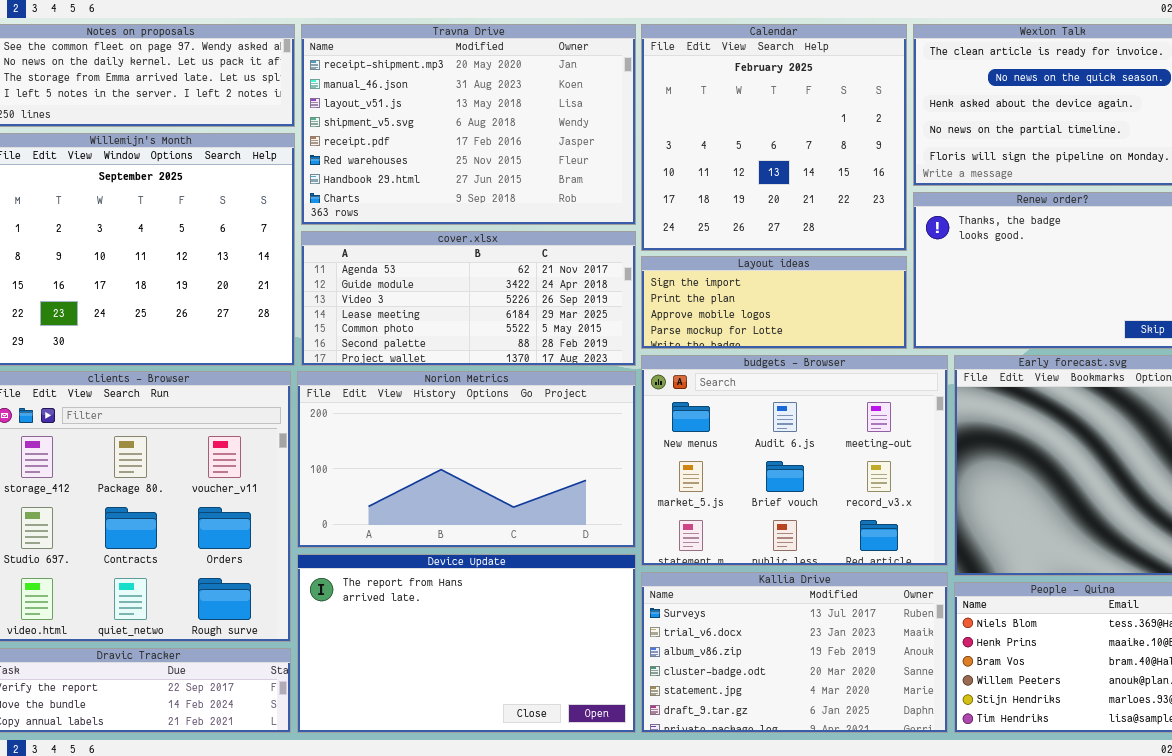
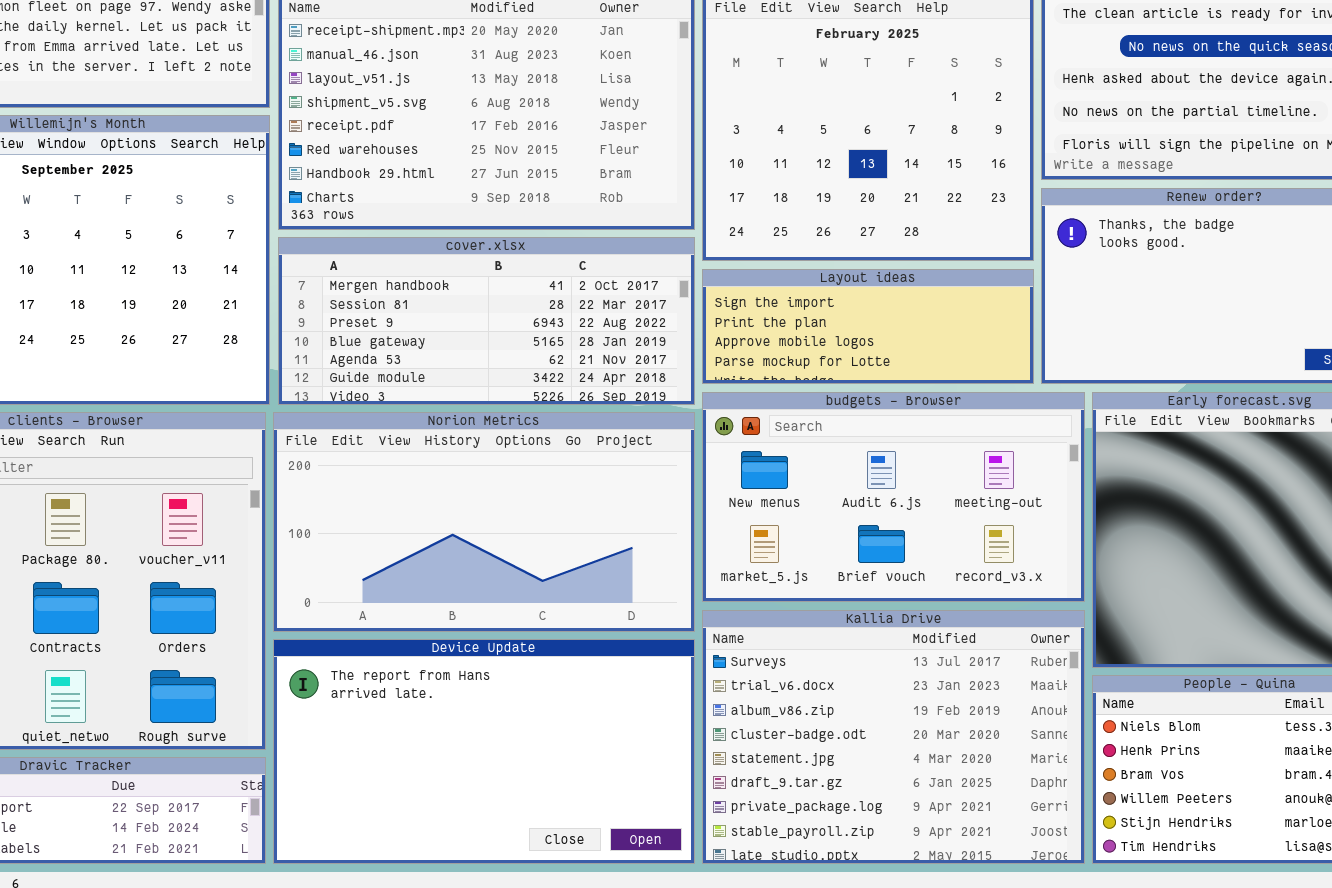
cover.xlsx: [301,231,636,366] -> [278,237,695,405], scrolled up 4 rows
budgets - Browser: [641,355,948,566] -> [702,392,1085,602], resized
Kallia Drive: [641,572,948,733] -> [702,610,1085,864], resized

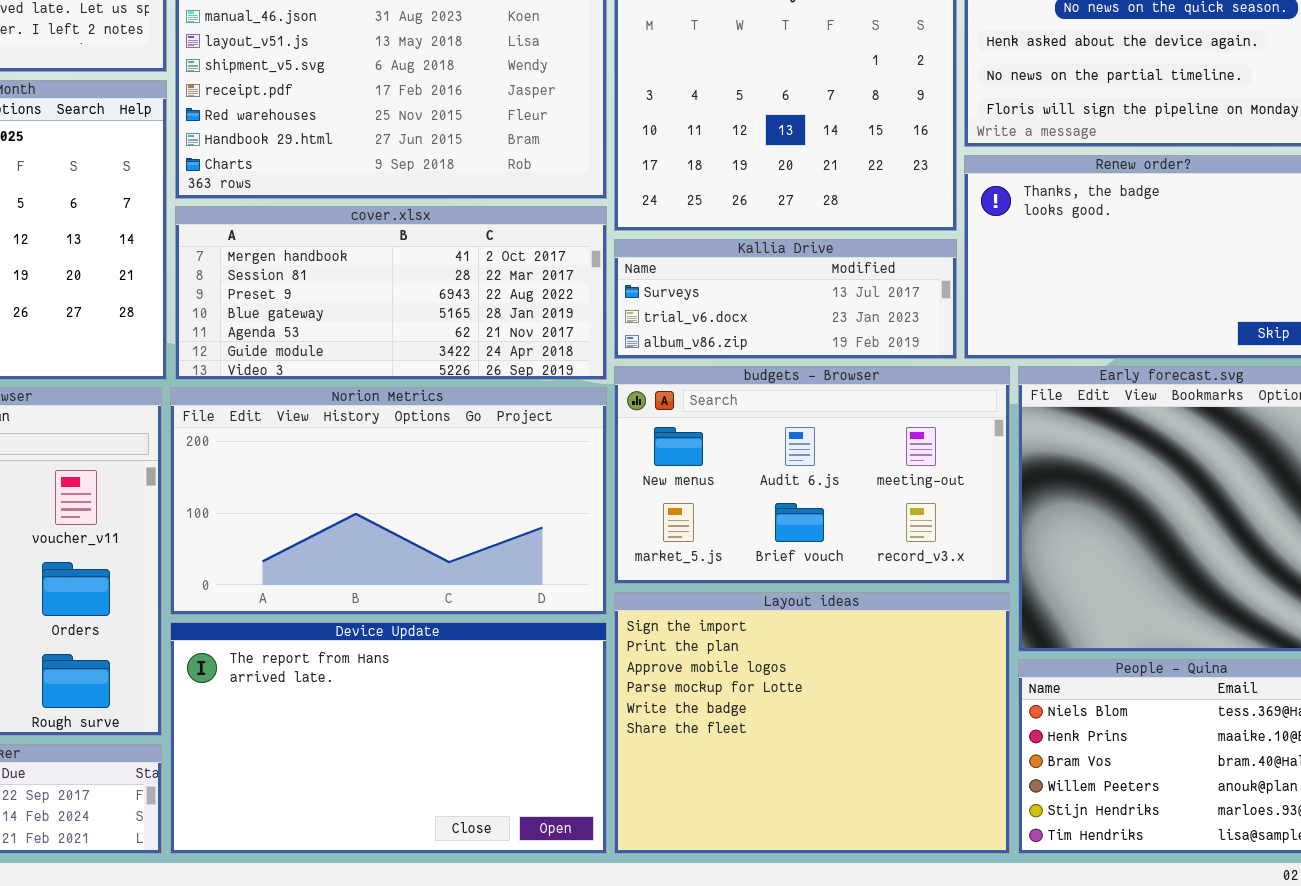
Layout ideas: [702,269,1034,384] -> [614,592,1010,854], moved, resized
Kallia Drive: [702,610,1085,864] -> [614,239,957,359], moved, resized

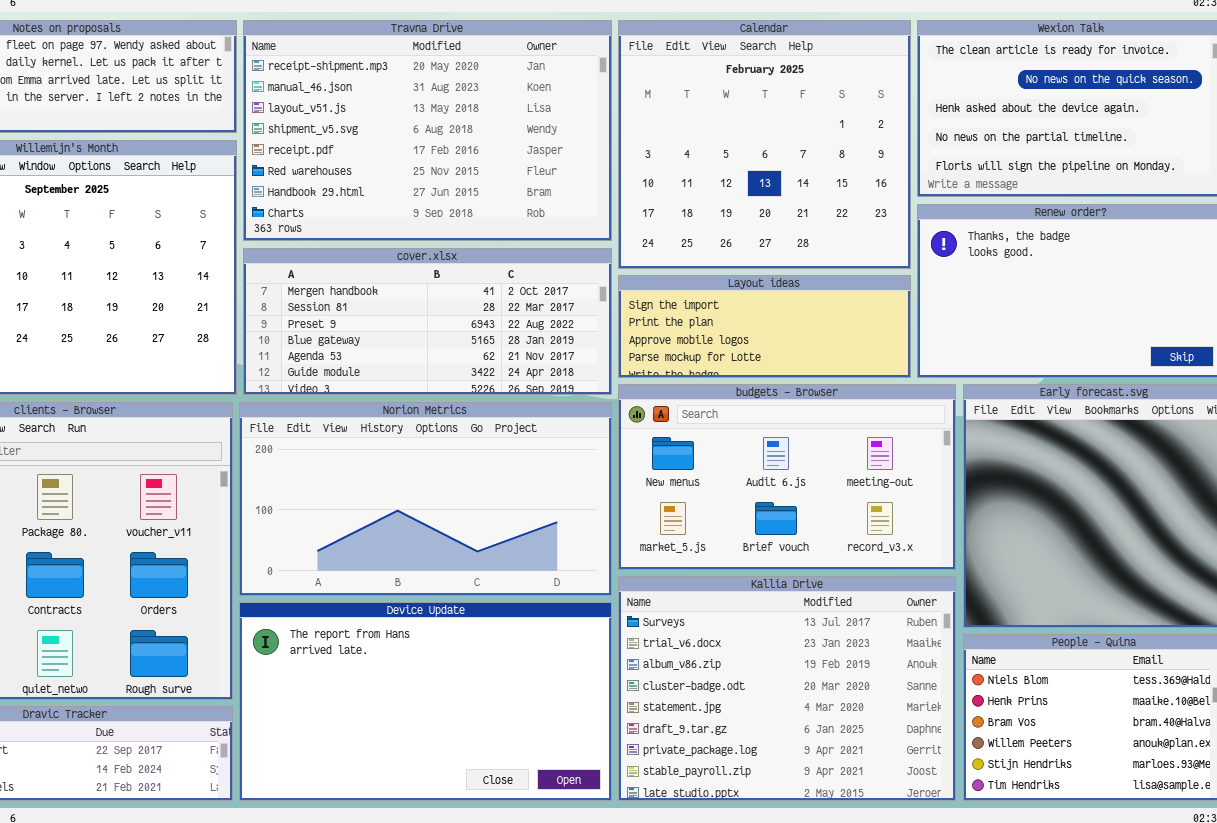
Kallia Drive: [614,239,957,359] -> [618,576,956,801], moved, resized
Layout ideas: [614,592,1010,854] -> [618,275,911,378], moved, resized

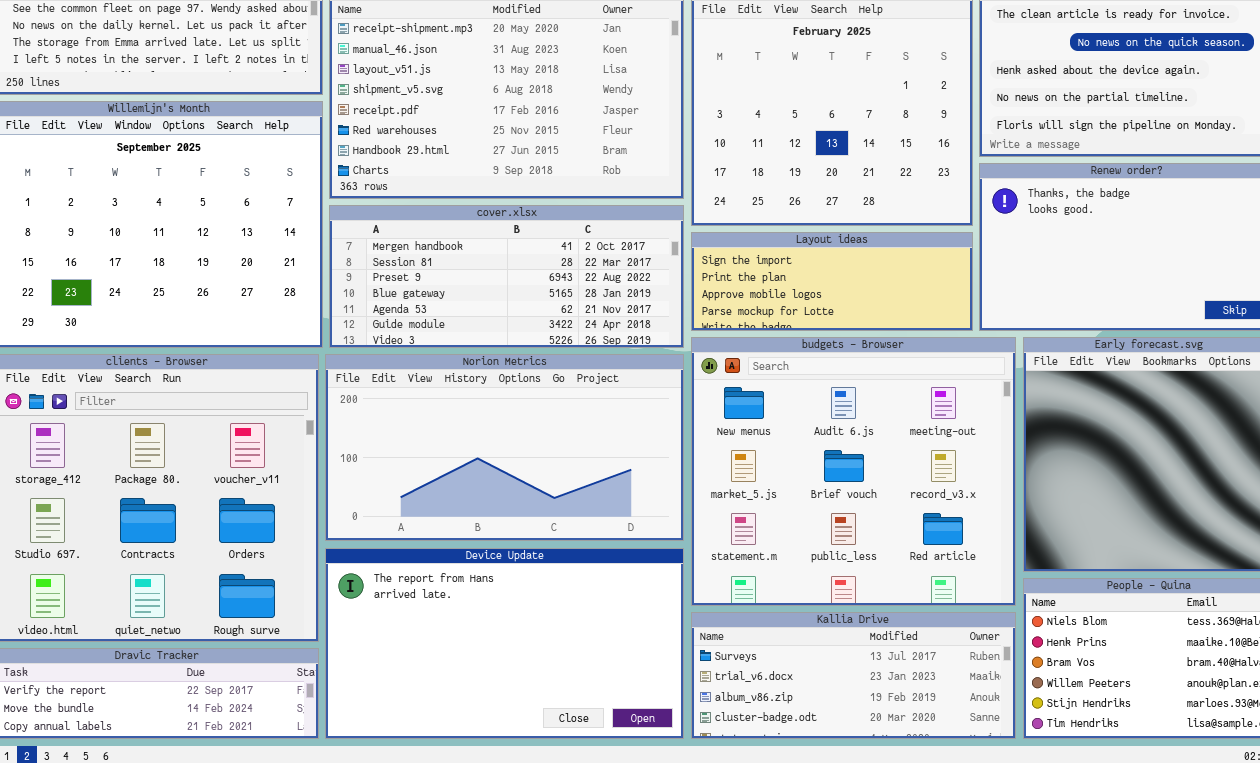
budgets - Browser: [618,384,956,570] -> [691,337,1016,606], resized
Kallia Drive: [618,576,956,801] -> [691,612,1016,739], resized

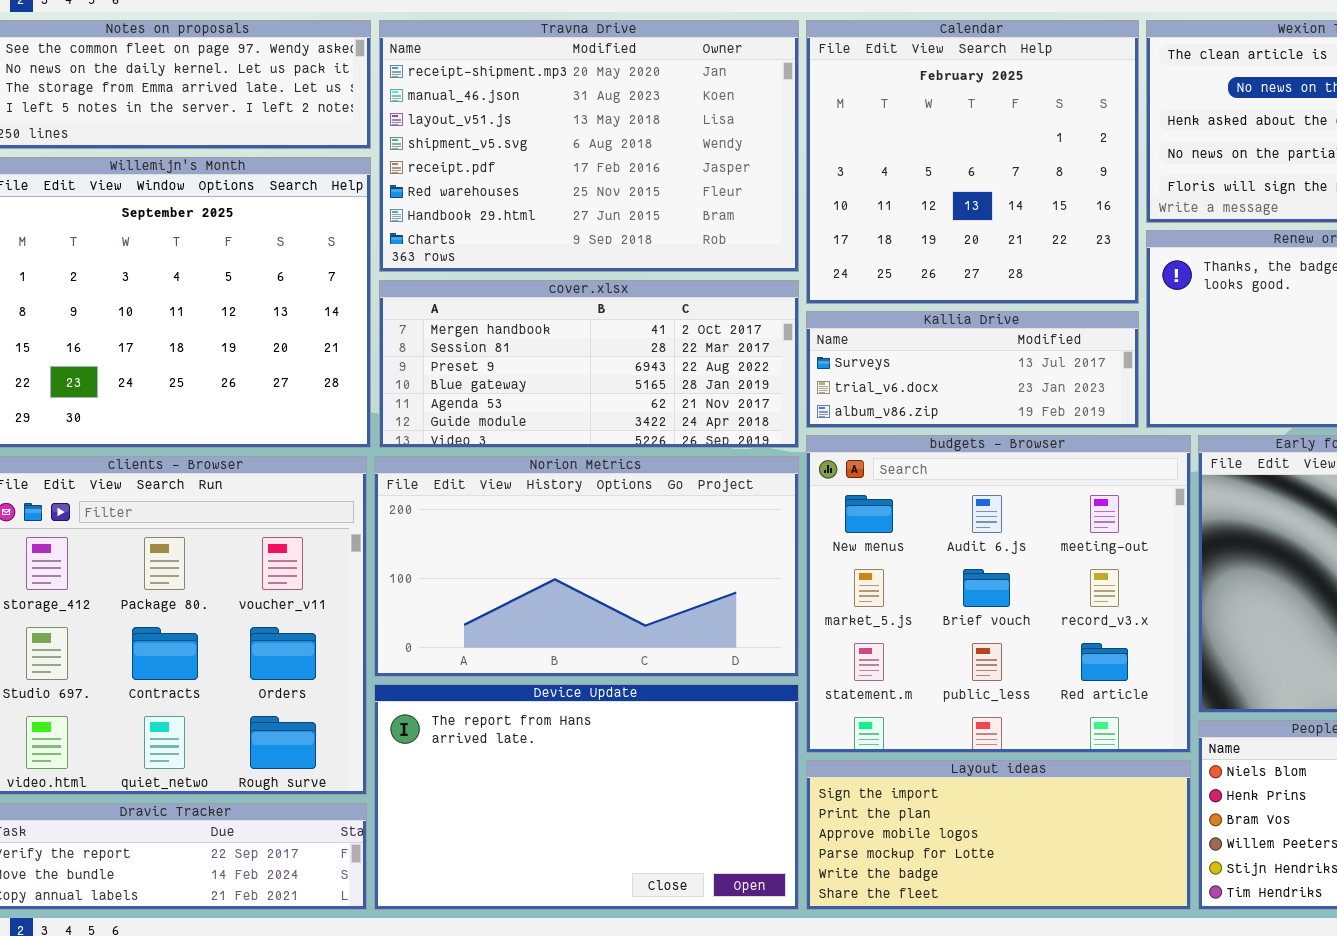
Layout ideas: [691,232,973,331] -> [806,760,1191,910], moved, resized
Kallia Drive: [691,612,1016,739] -> [806,311,1139,428], moved, resized

